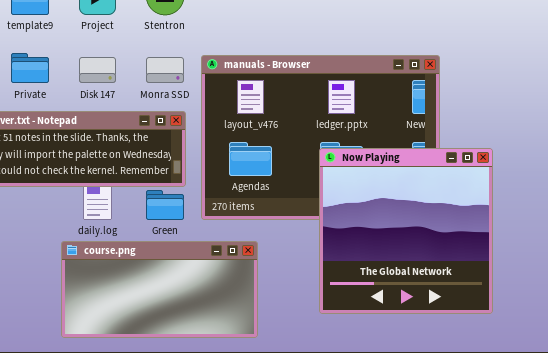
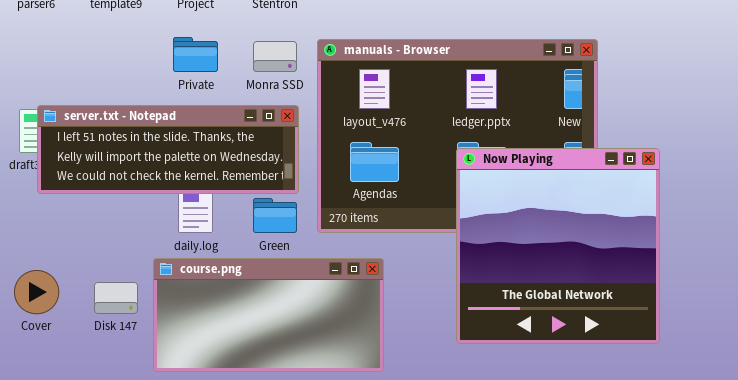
Private: [11,53,49,83] -> [173,37,218,72], moved
Disk 147: [79,57,116,83] -> [94,282,138,314], moved

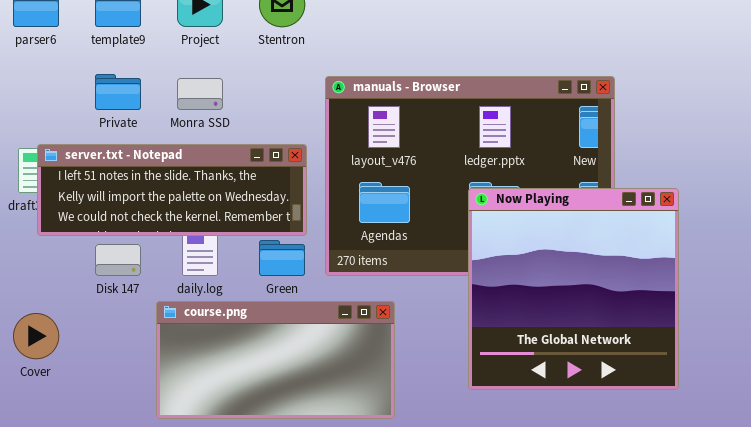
Private: [173,37,218,72] -> [95,74,141,110], moved
Monra SSD: [253,41,297,72] -> [177,78,223,110], moved
Disk 147: [94,282,138,314] -> [95,244,141,276], moved

